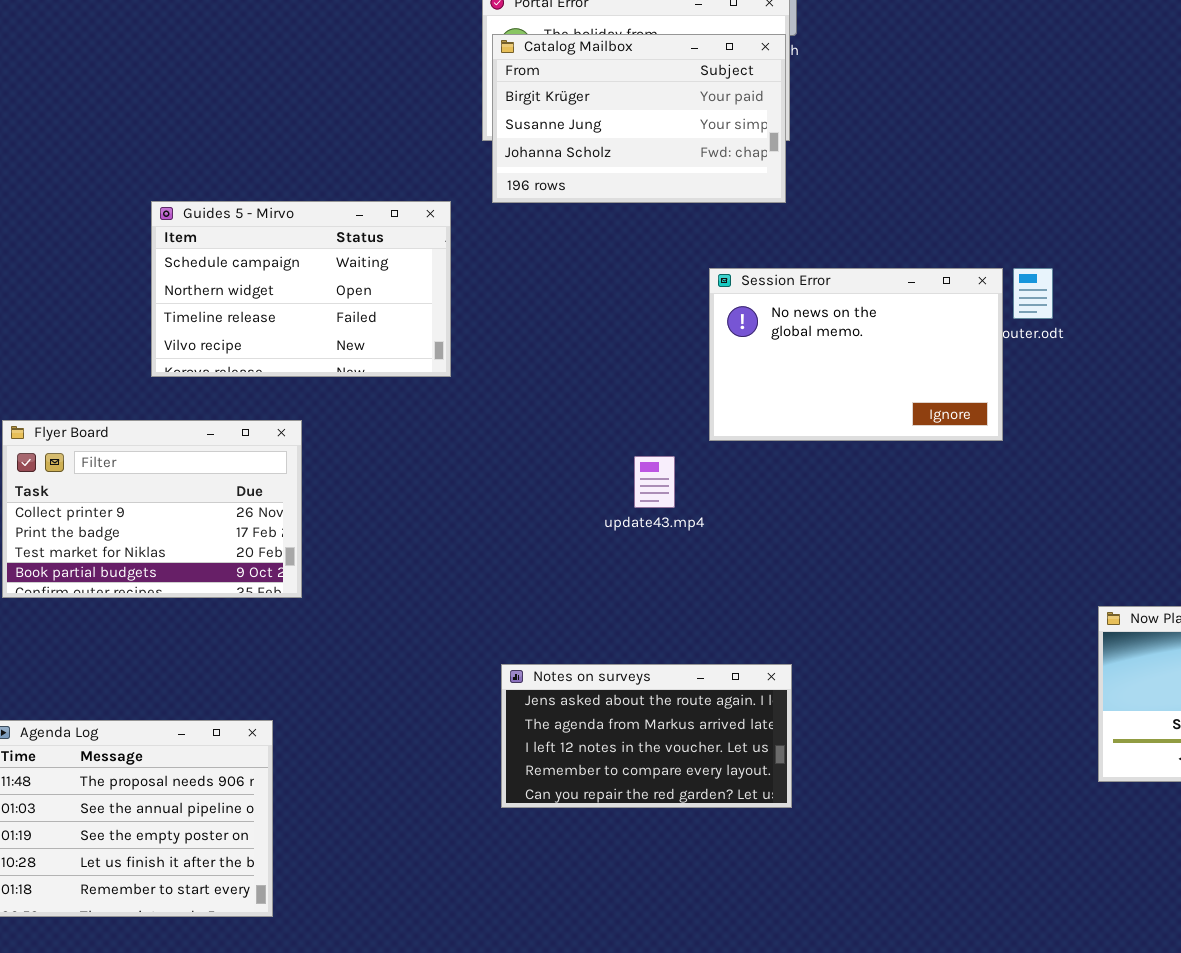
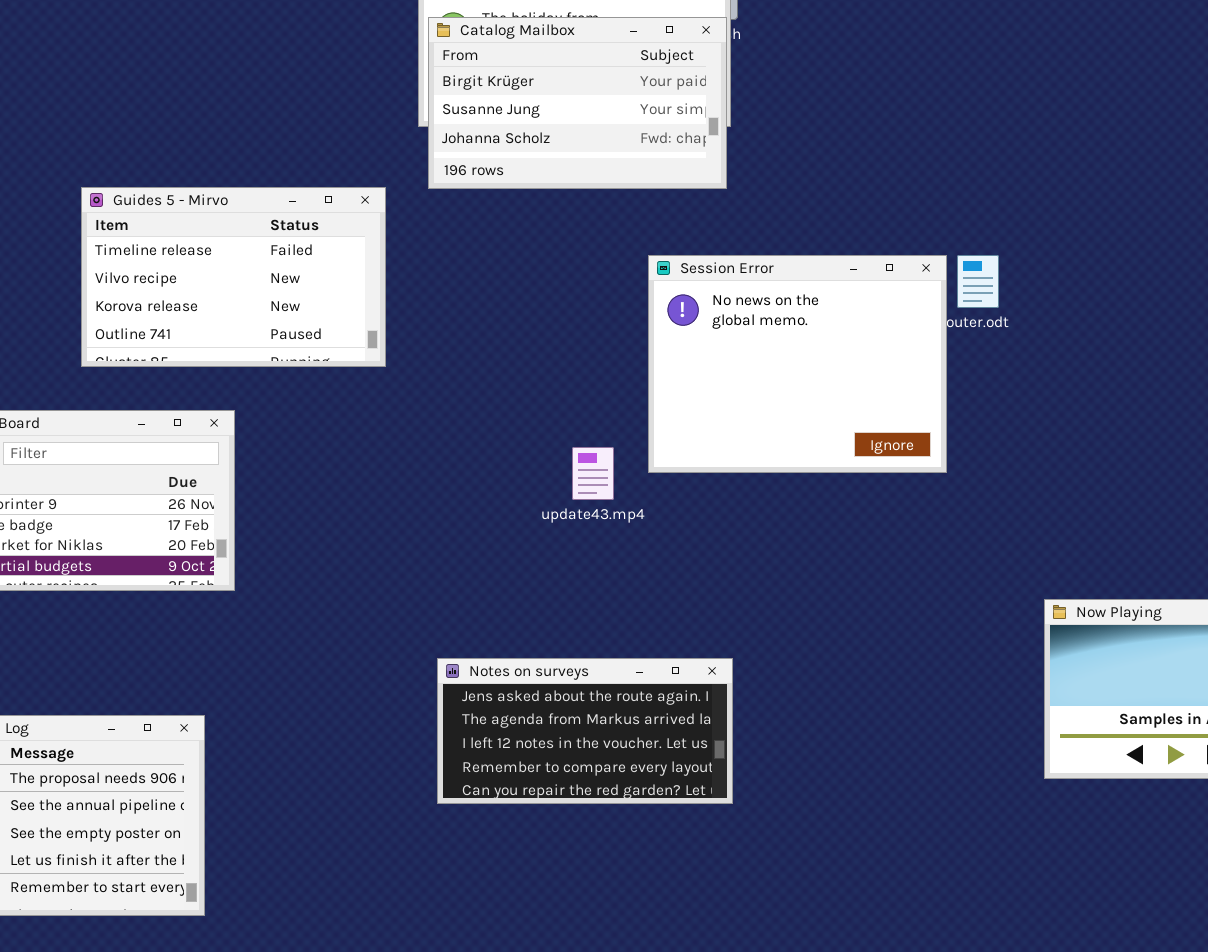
Guides 5 - Mirvo: [151,201,451,377] -> [81,187,386,367], scrolled down 2 rows
Session Error: [709,268,1003,441] -> [648,255,947,473], resized

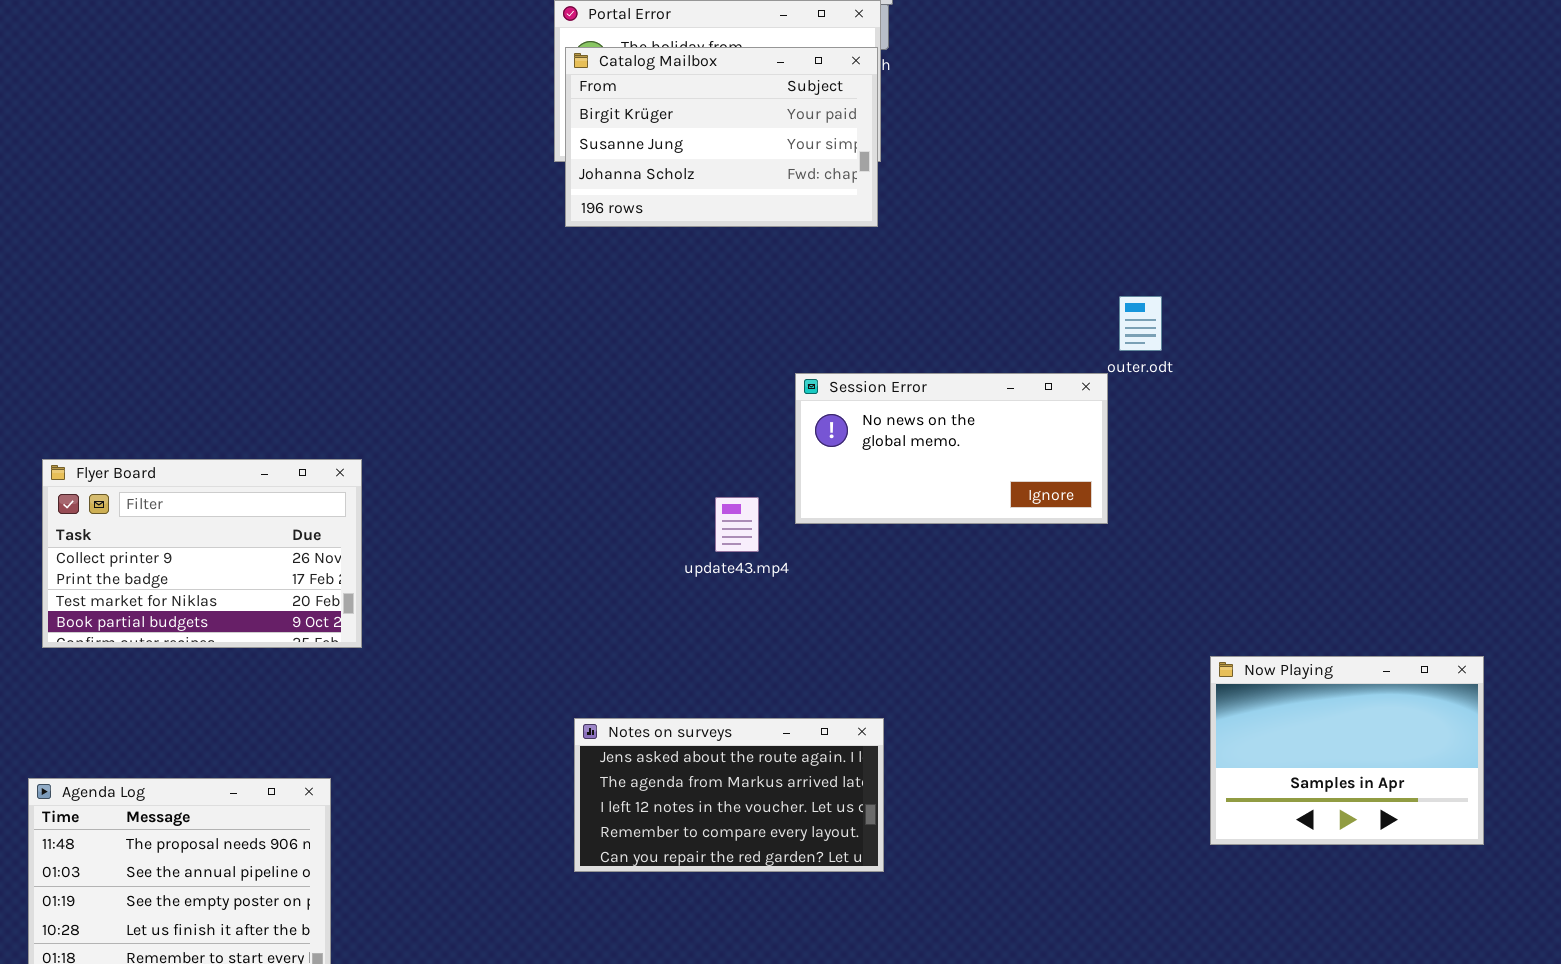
Guides 5 - Mirvo: [81,187,386,367] -> none, closed
Session Error: [648,255,947,473] -> [795,373,1108,524], resized

